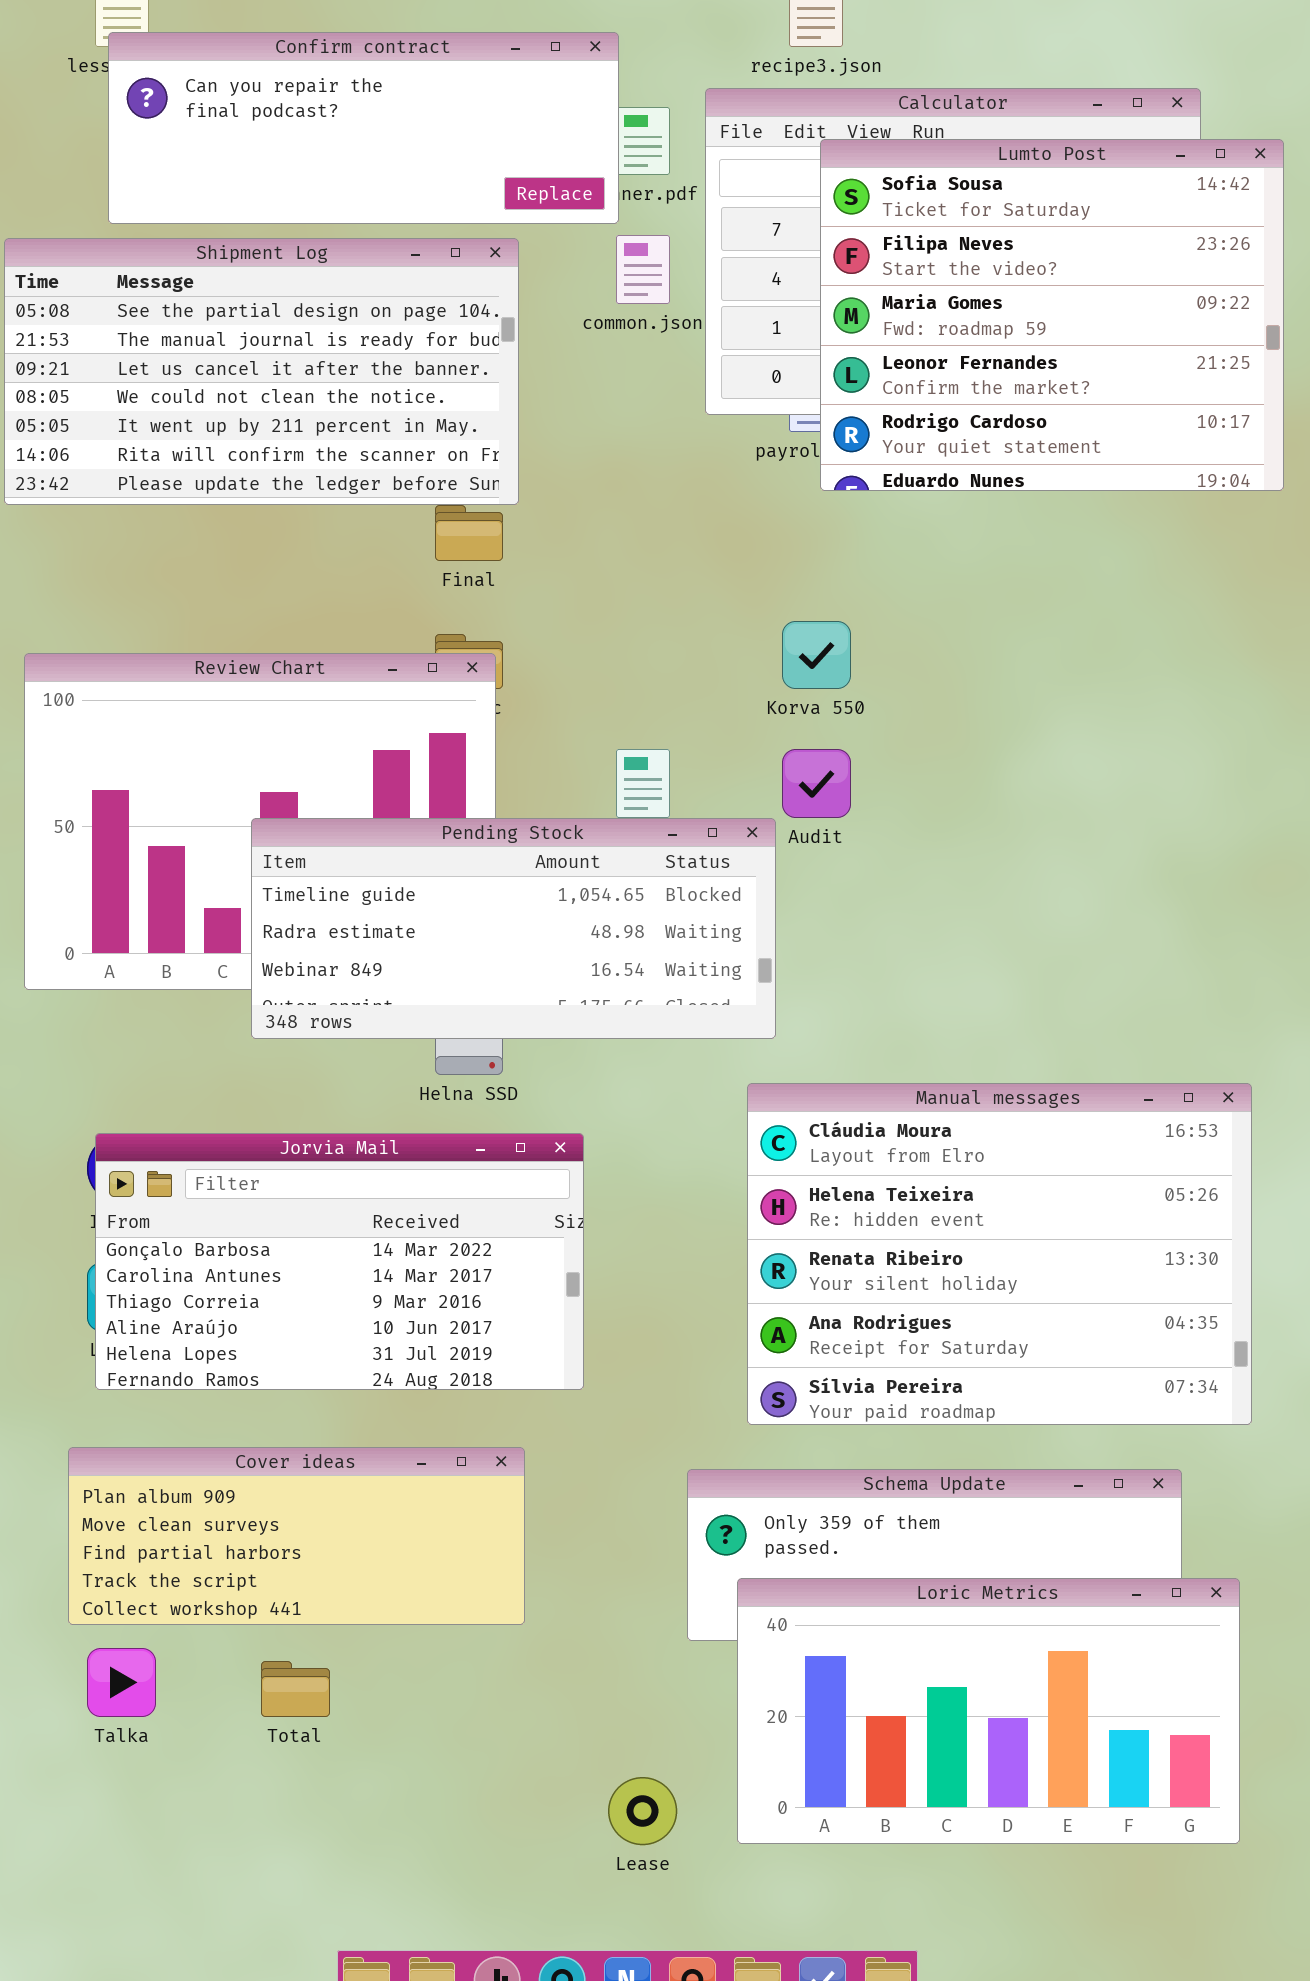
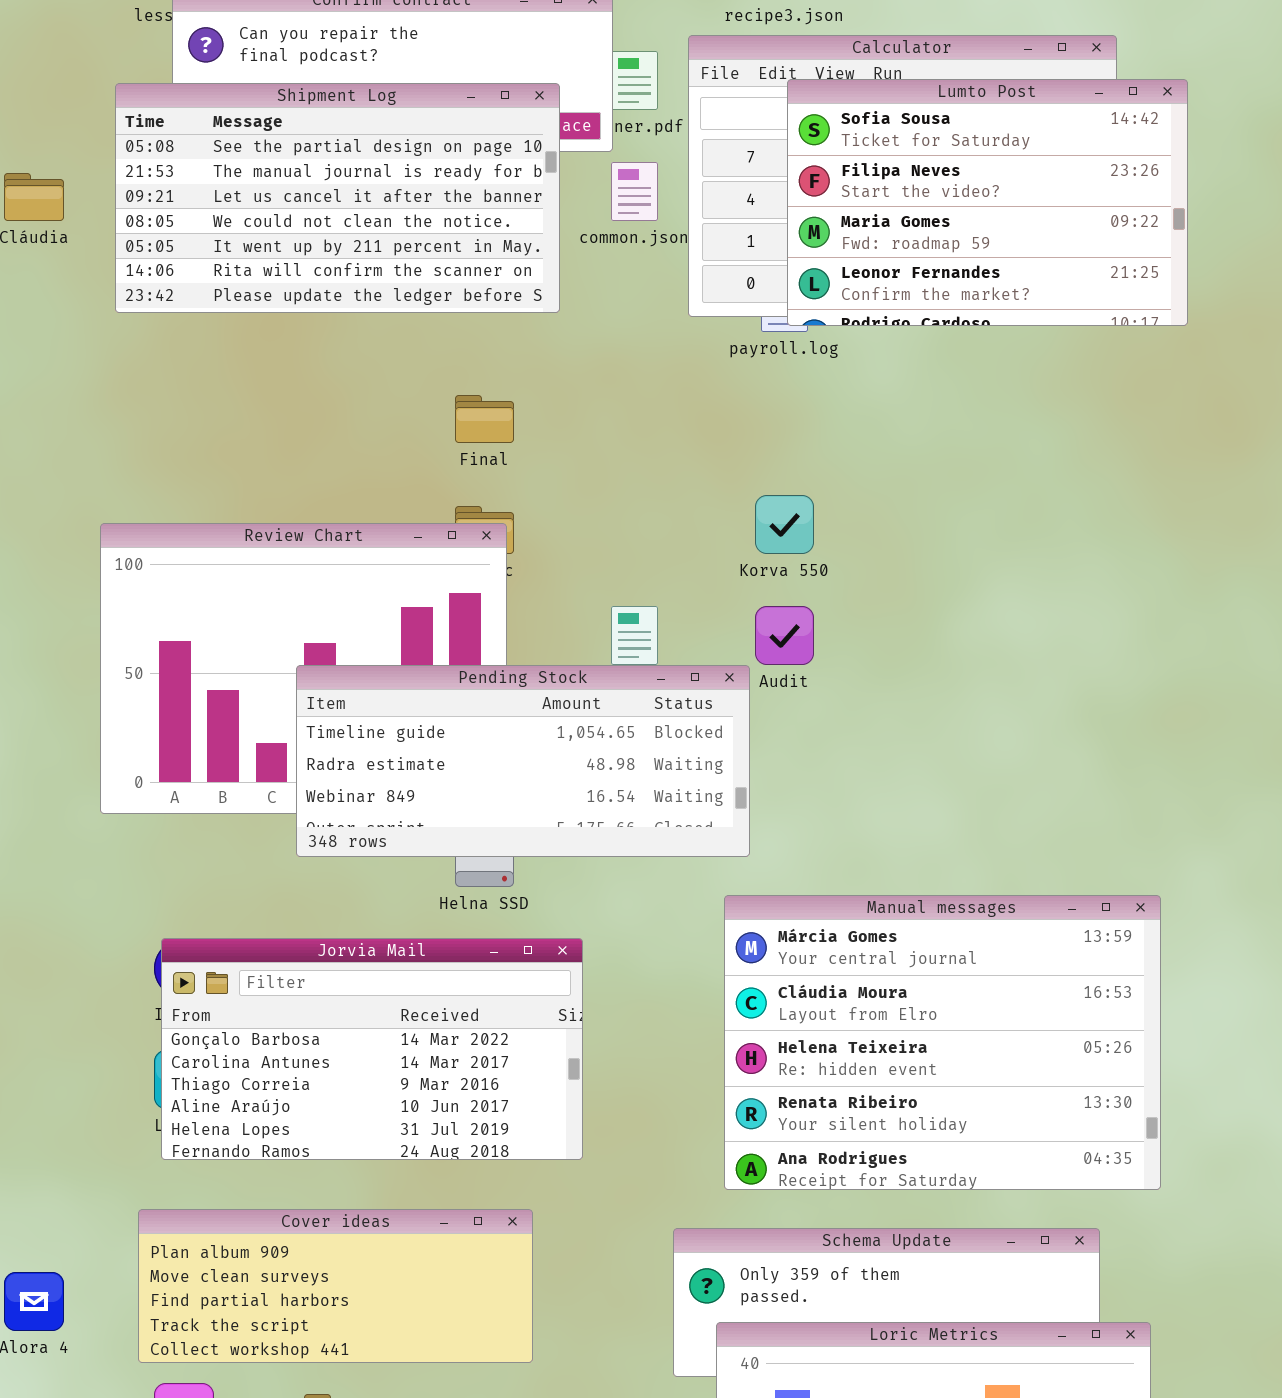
Lumto Post: [820,139,1284,491] -> [787,79,1188,326], resized
Shipment Log: [4,238,519,505] -> [115,83,560,313], moved
Manual messages: [747,1083,1252,1425] -> [724,895,1161,1190], scrolled up 1 row

